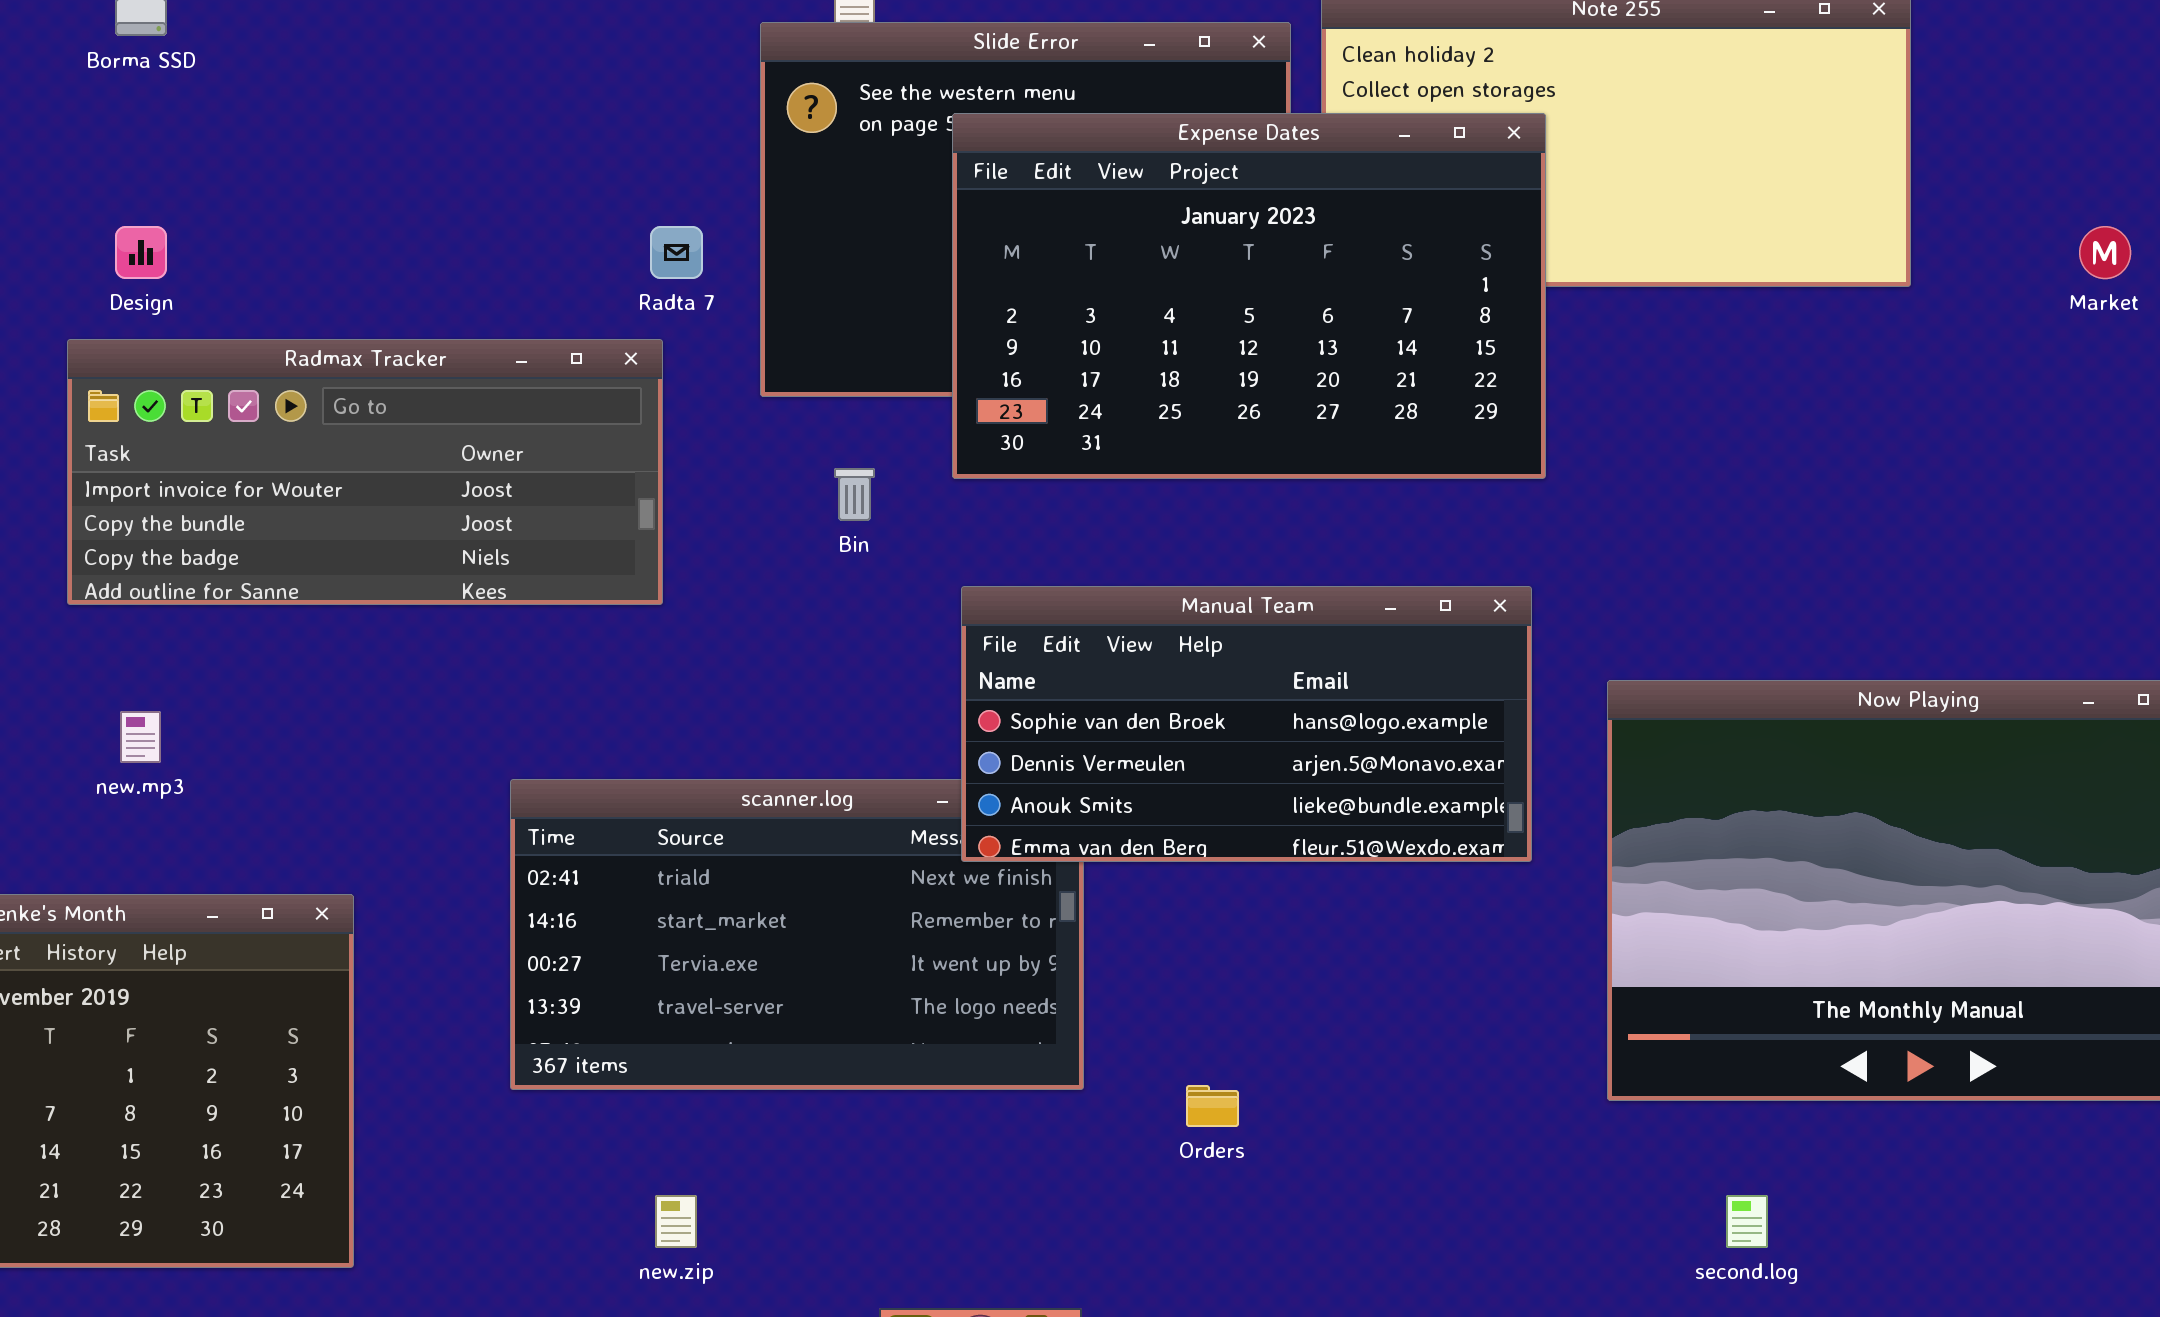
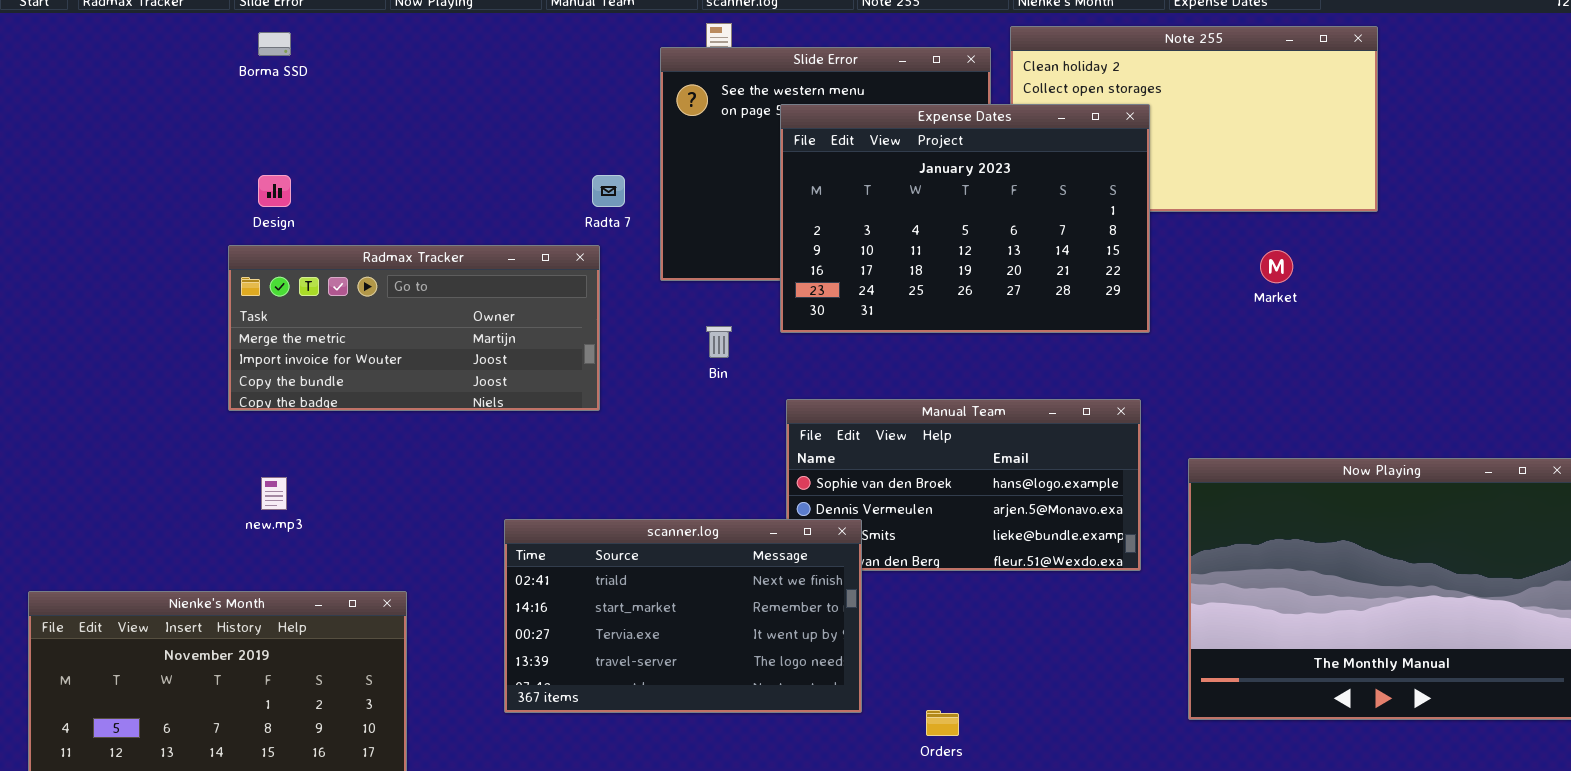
Market: [2079,226,2131,279] -> [1260,250,1293,283], moved
Radmax Tracker: [67,339,663,605] -> [228,245,600,411], scrolled up 1 row
scanner.log: [510,779,1084,1090] -> [504,519,862,713], raised

